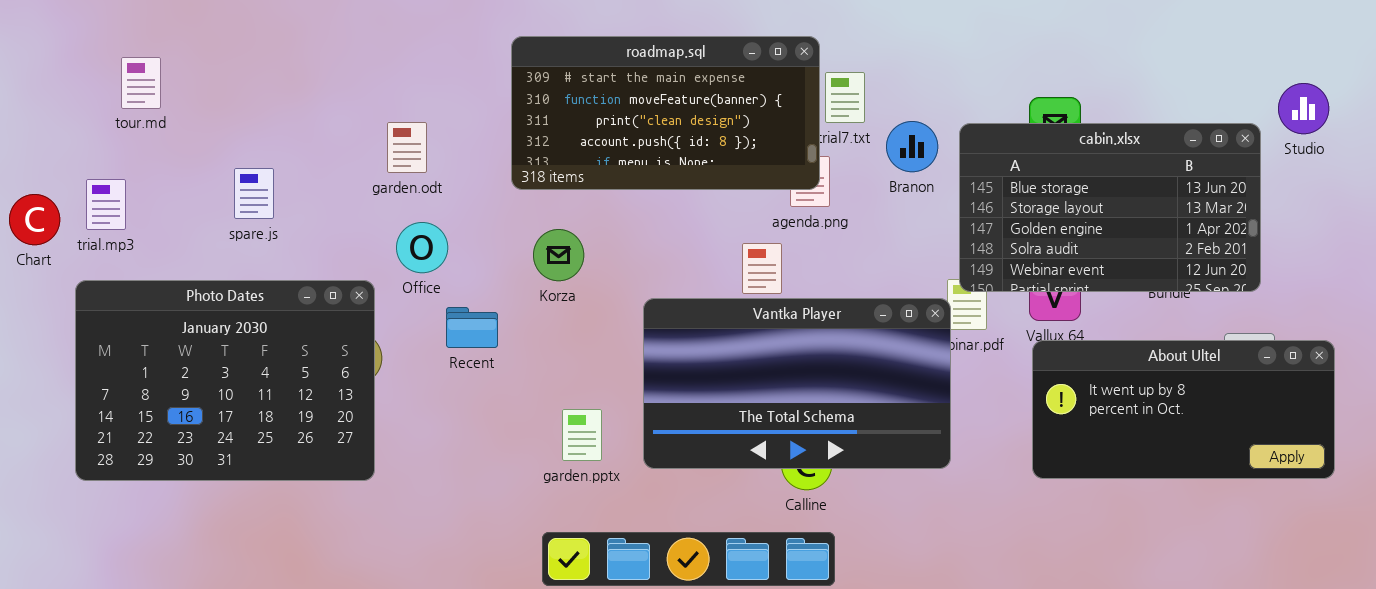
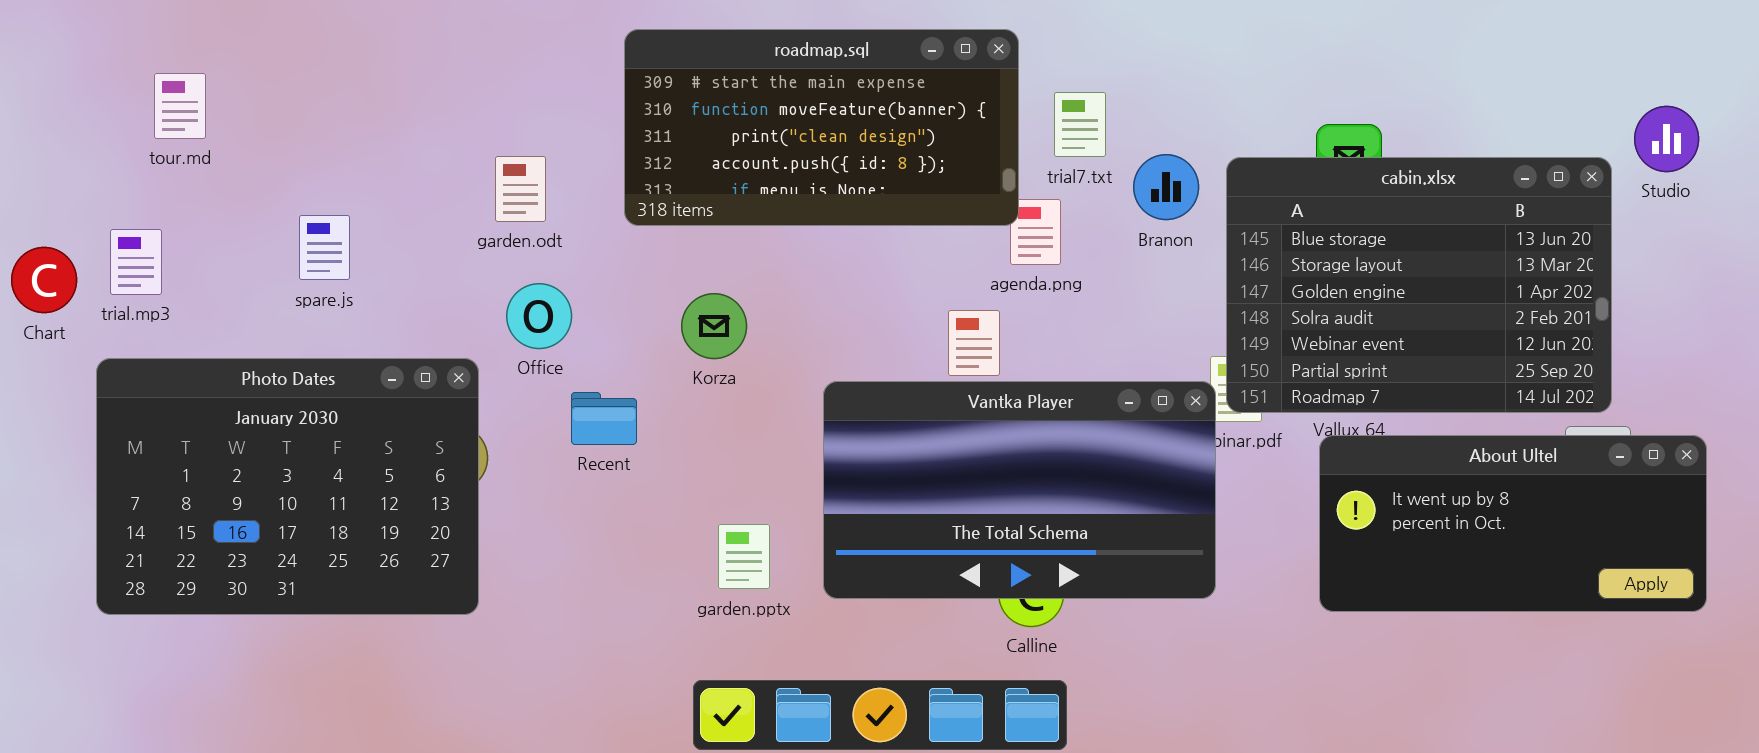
roadmap.sql: [511,36,820,190] -> [624,29,1019,226], moved
cabin.xlsx: [959,123,1261,292] -> [1226,157,1612,413], resized

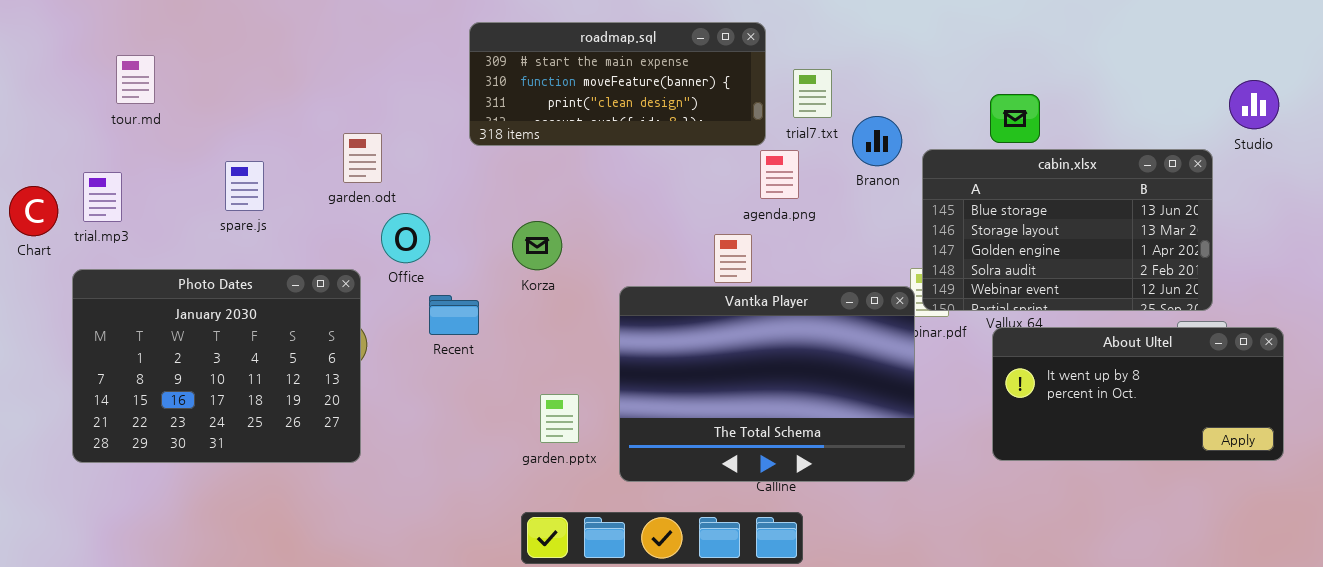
roadmap.sql: [624,29,1019,226] -> [469,22,766,146], resized
garden.odt: [495,156,546,222] -> [343,133,382,183], moved
cabin.xlsx: [1226,157,1612,413] -> [922,149,1213,311], resized
Vantka Player: [823,381,1216,599] -> [619,286,915,482], resized

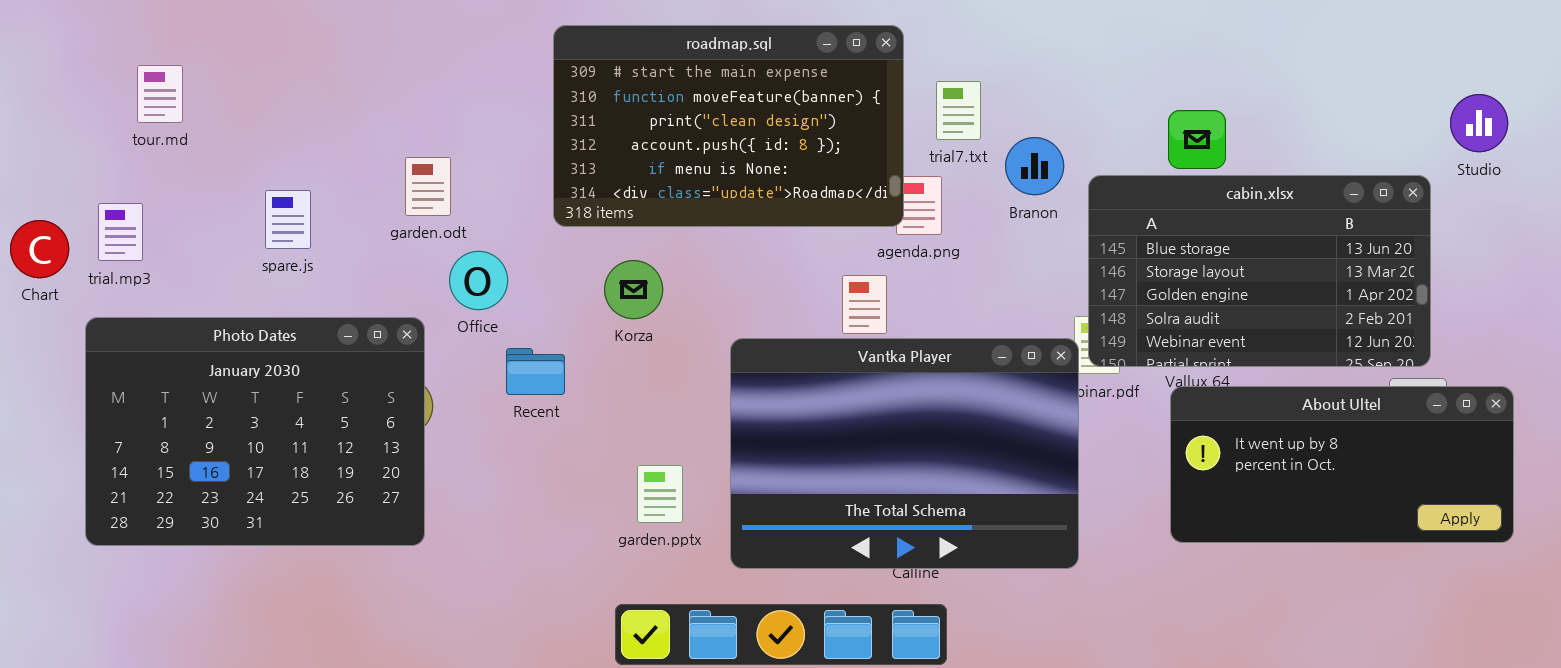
roadmap.sql: [469,22,766,146] -> [553,25,904,227], resized

